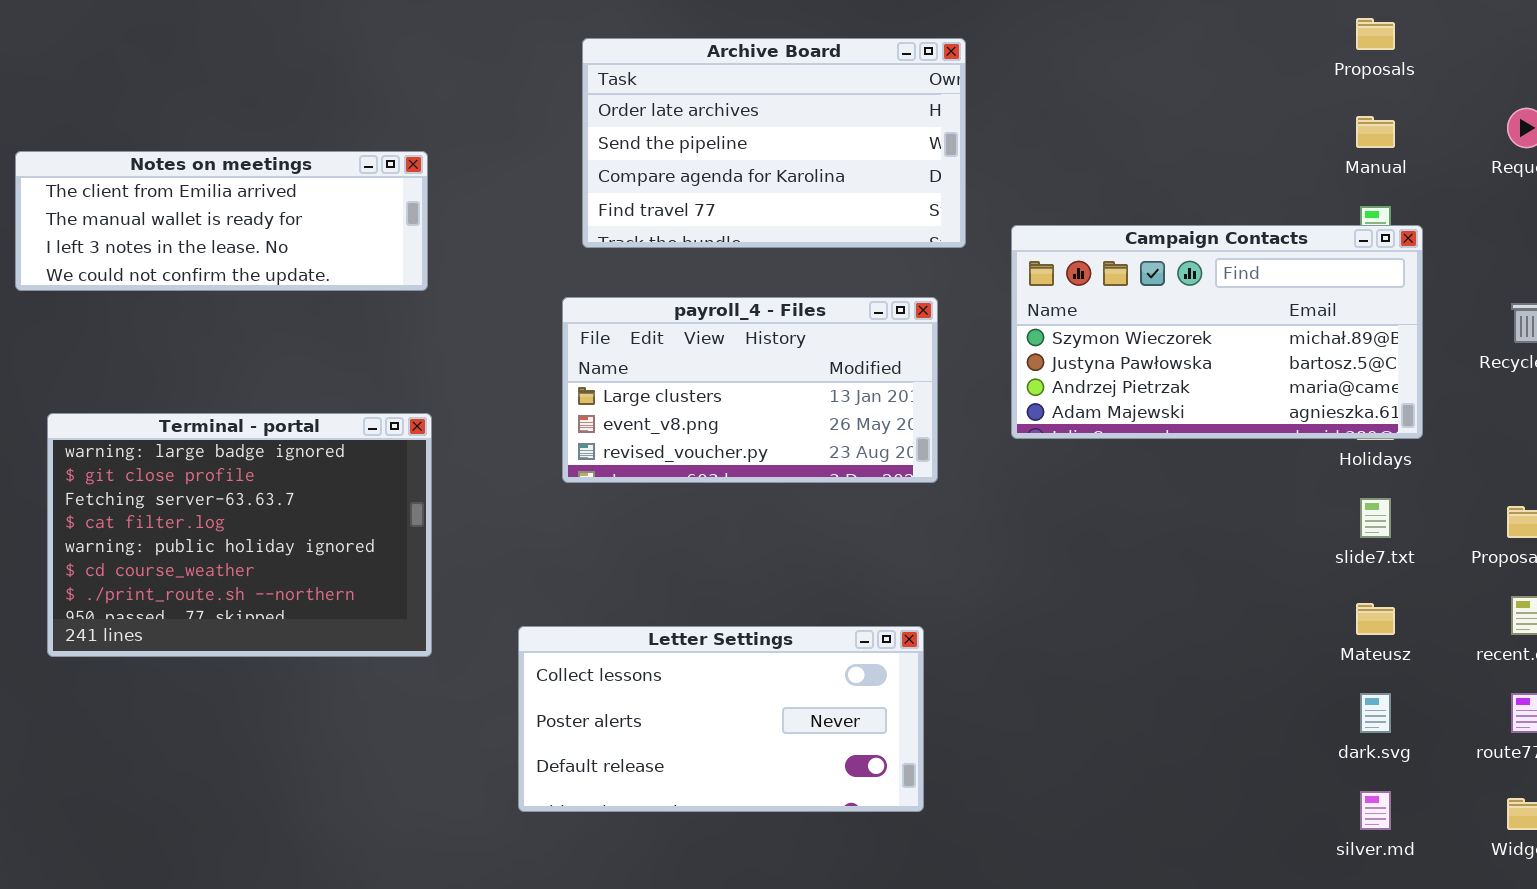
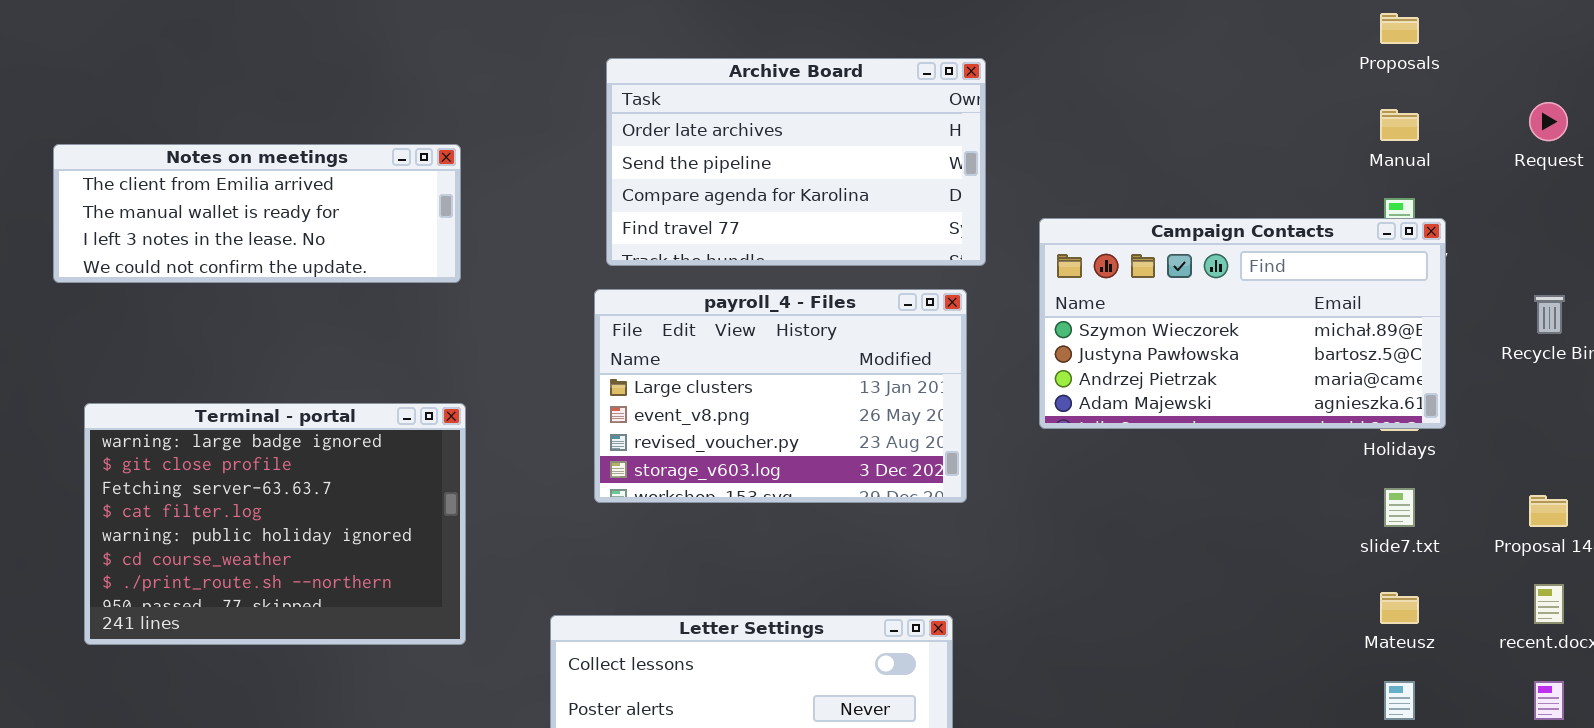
Archive Board: [582,38,966,248] -> [606,58,986,266], moved
payroll_4 - Files: [562,297,938,483] -> [594,289,967,503], resized

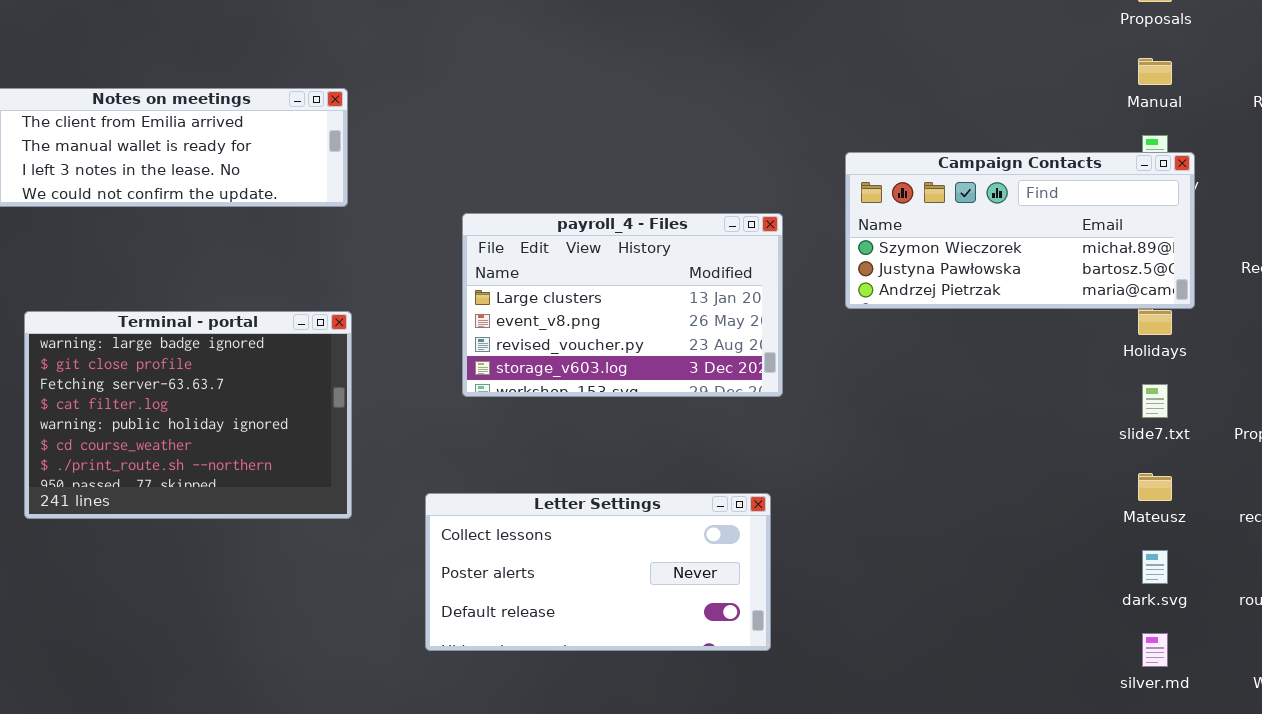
Archive Board: [606,58,986,266] -> none, closed
Campaign Contacts: [1039,218,1446,429] -> [845,152,1195,309], resized

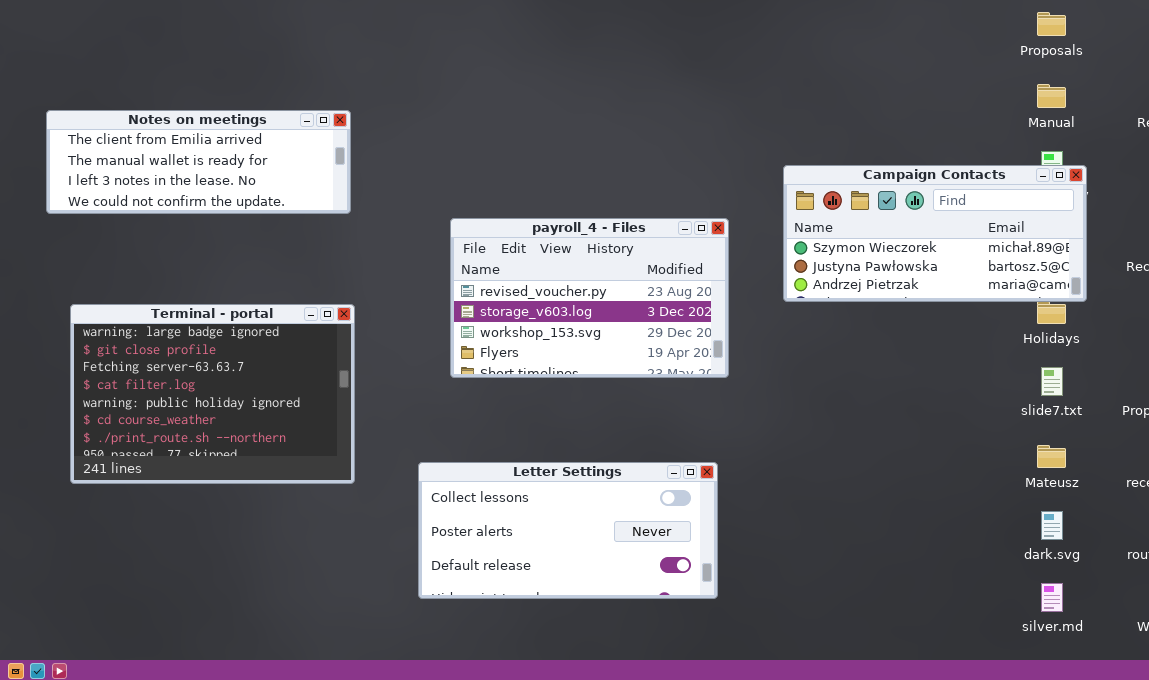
payroll_4 - Files: [462,213,783,397] -> [450,218,729,378], scrolled down 2 rows

